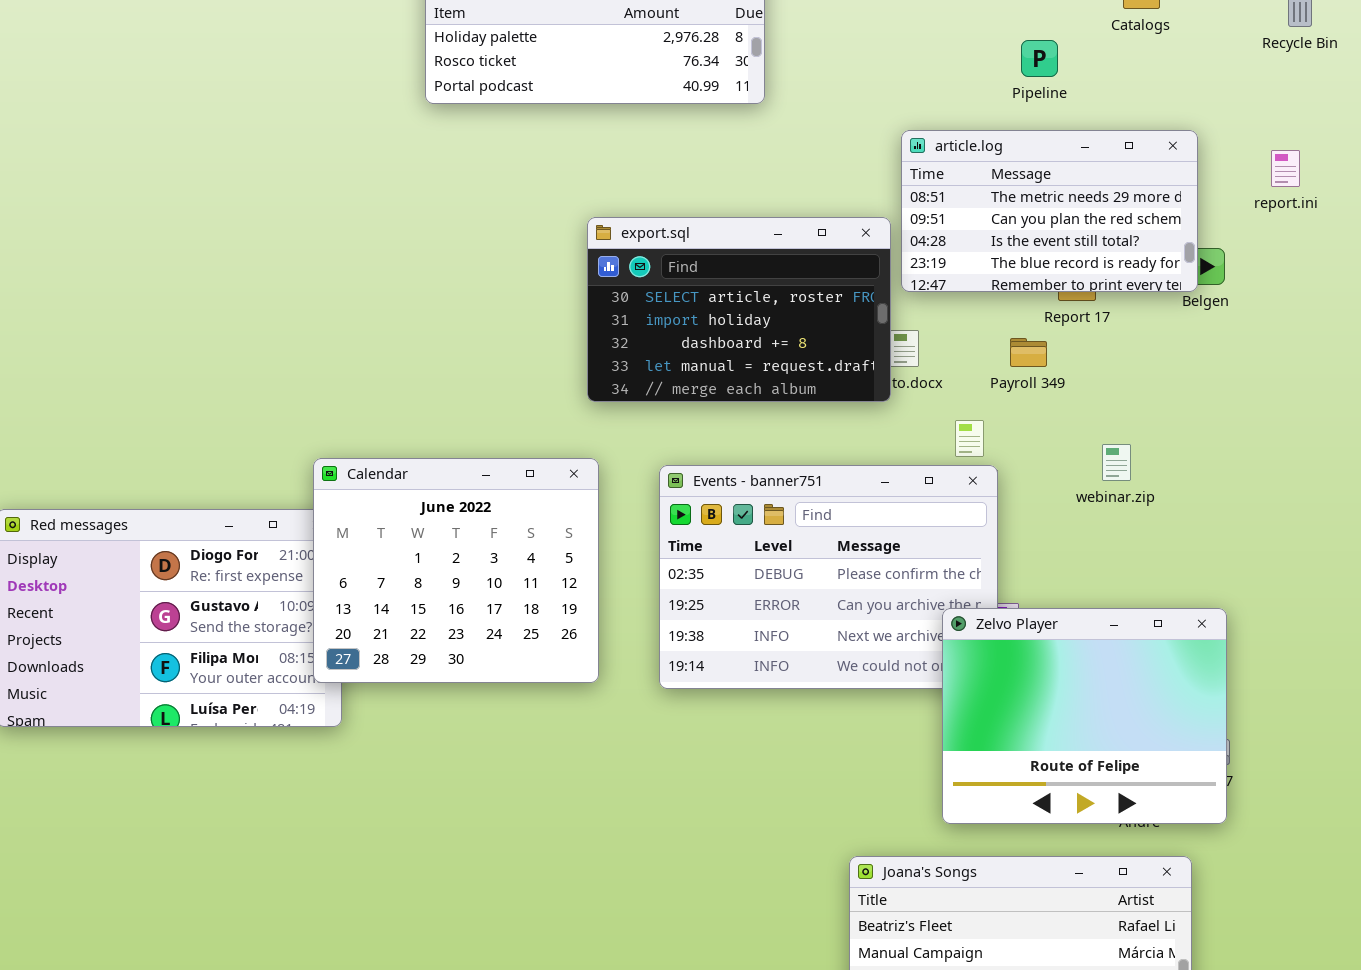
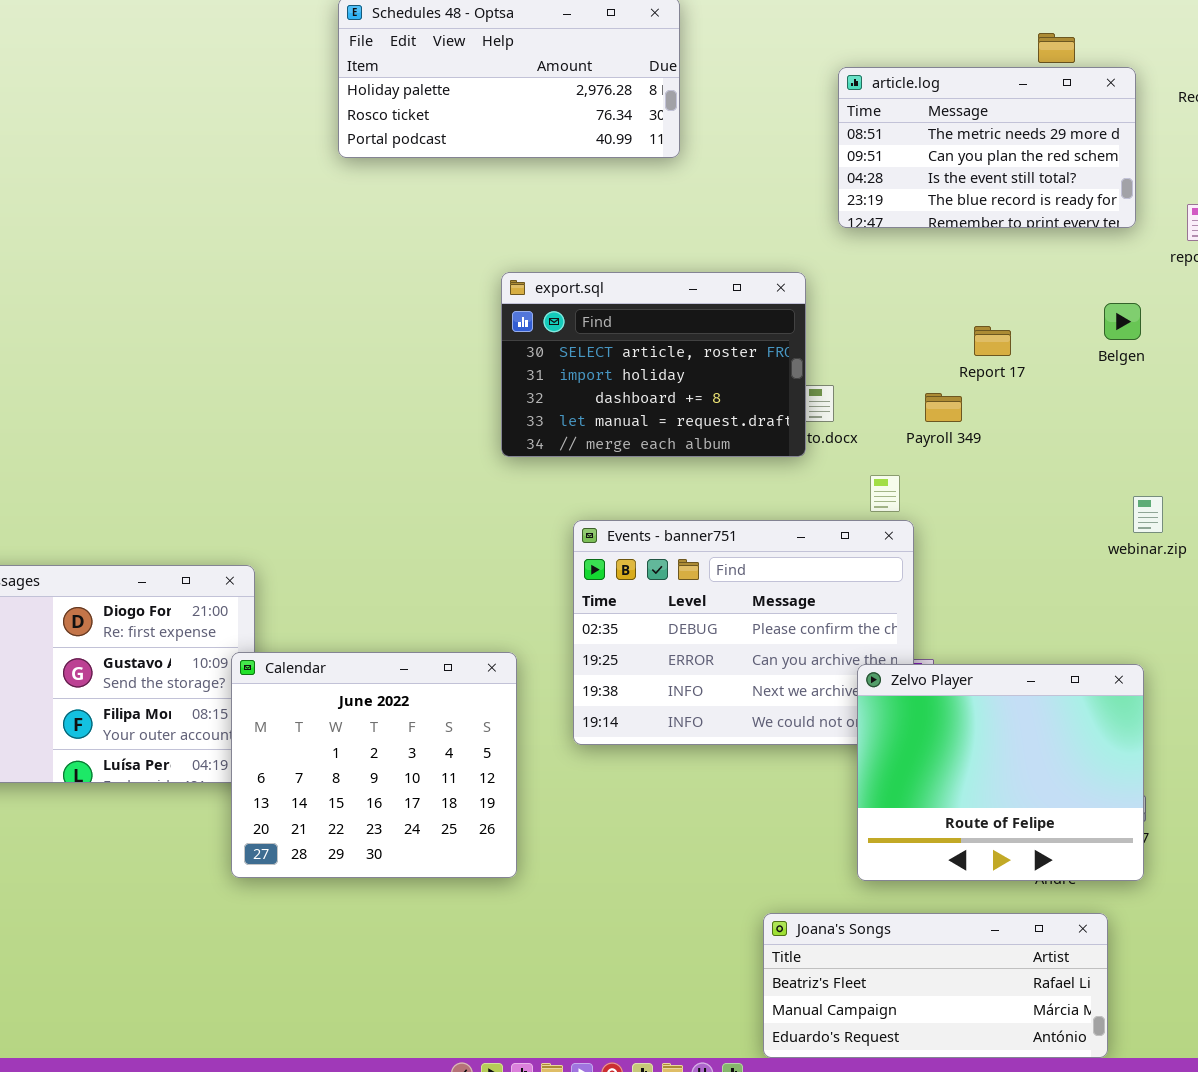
article.log: [901,130,1198,292] -> [838,67,1136,228], moved
webinar.zip: [1102,444,1131,481] -> [1133,496,1163,533], moved
Calendar: [313,458,599,683] -> [231,652,517,878], moved

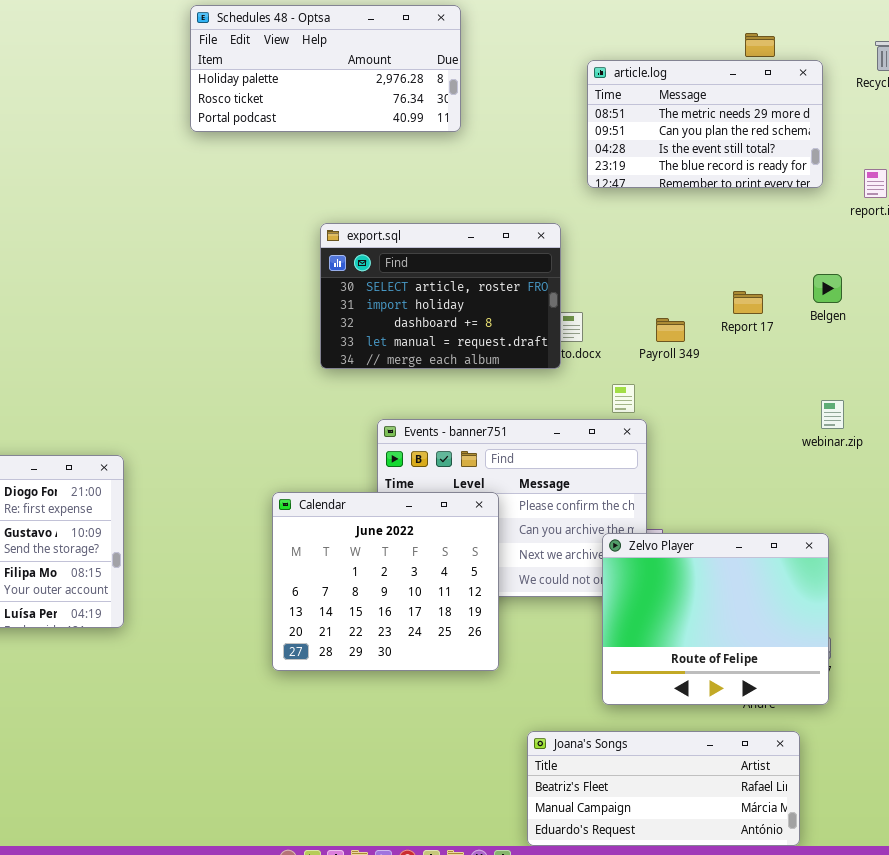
Belgen: [1104,303,1141,340] -> [813,274,842,303], moved
Report 17: [974,326,1011,356] -> [733,291,763,314], moved
Calendar: [231,652,517,878] -> [272,492,499,671], moved

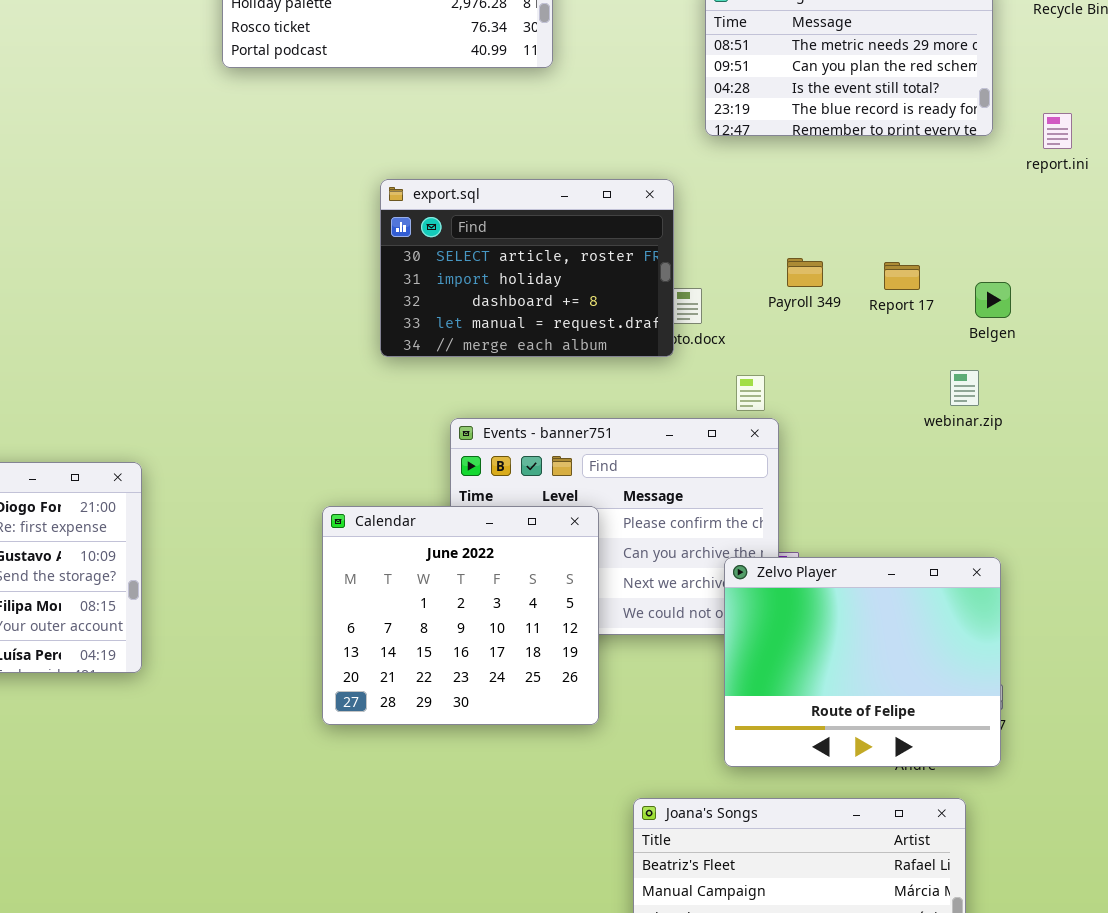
Belgen: [813,274,842,303] -> [975,282,1011,318], moved
Payroll 349: [656,318,685,342] -> [787,258,823,287], moved
webinar.zip: [821,400,844,429] -> [950,370,979,406], moved

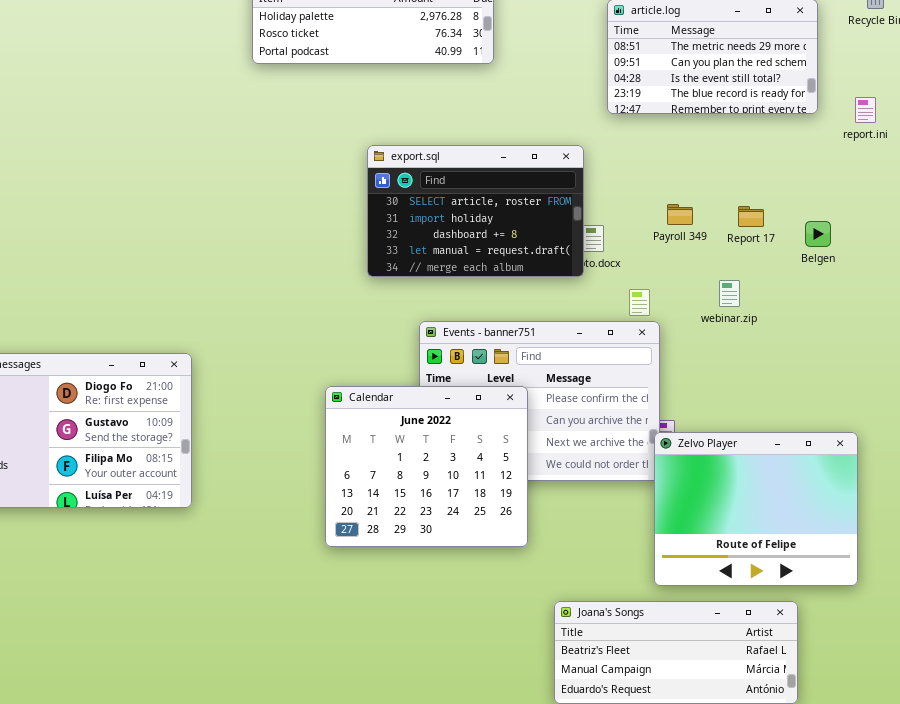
webinar.zip: [950,370,979,406] -> [719,280,740,307], moved
Zelvo Player: [724,557,1001,767] -> [654,432,858,586], moved

